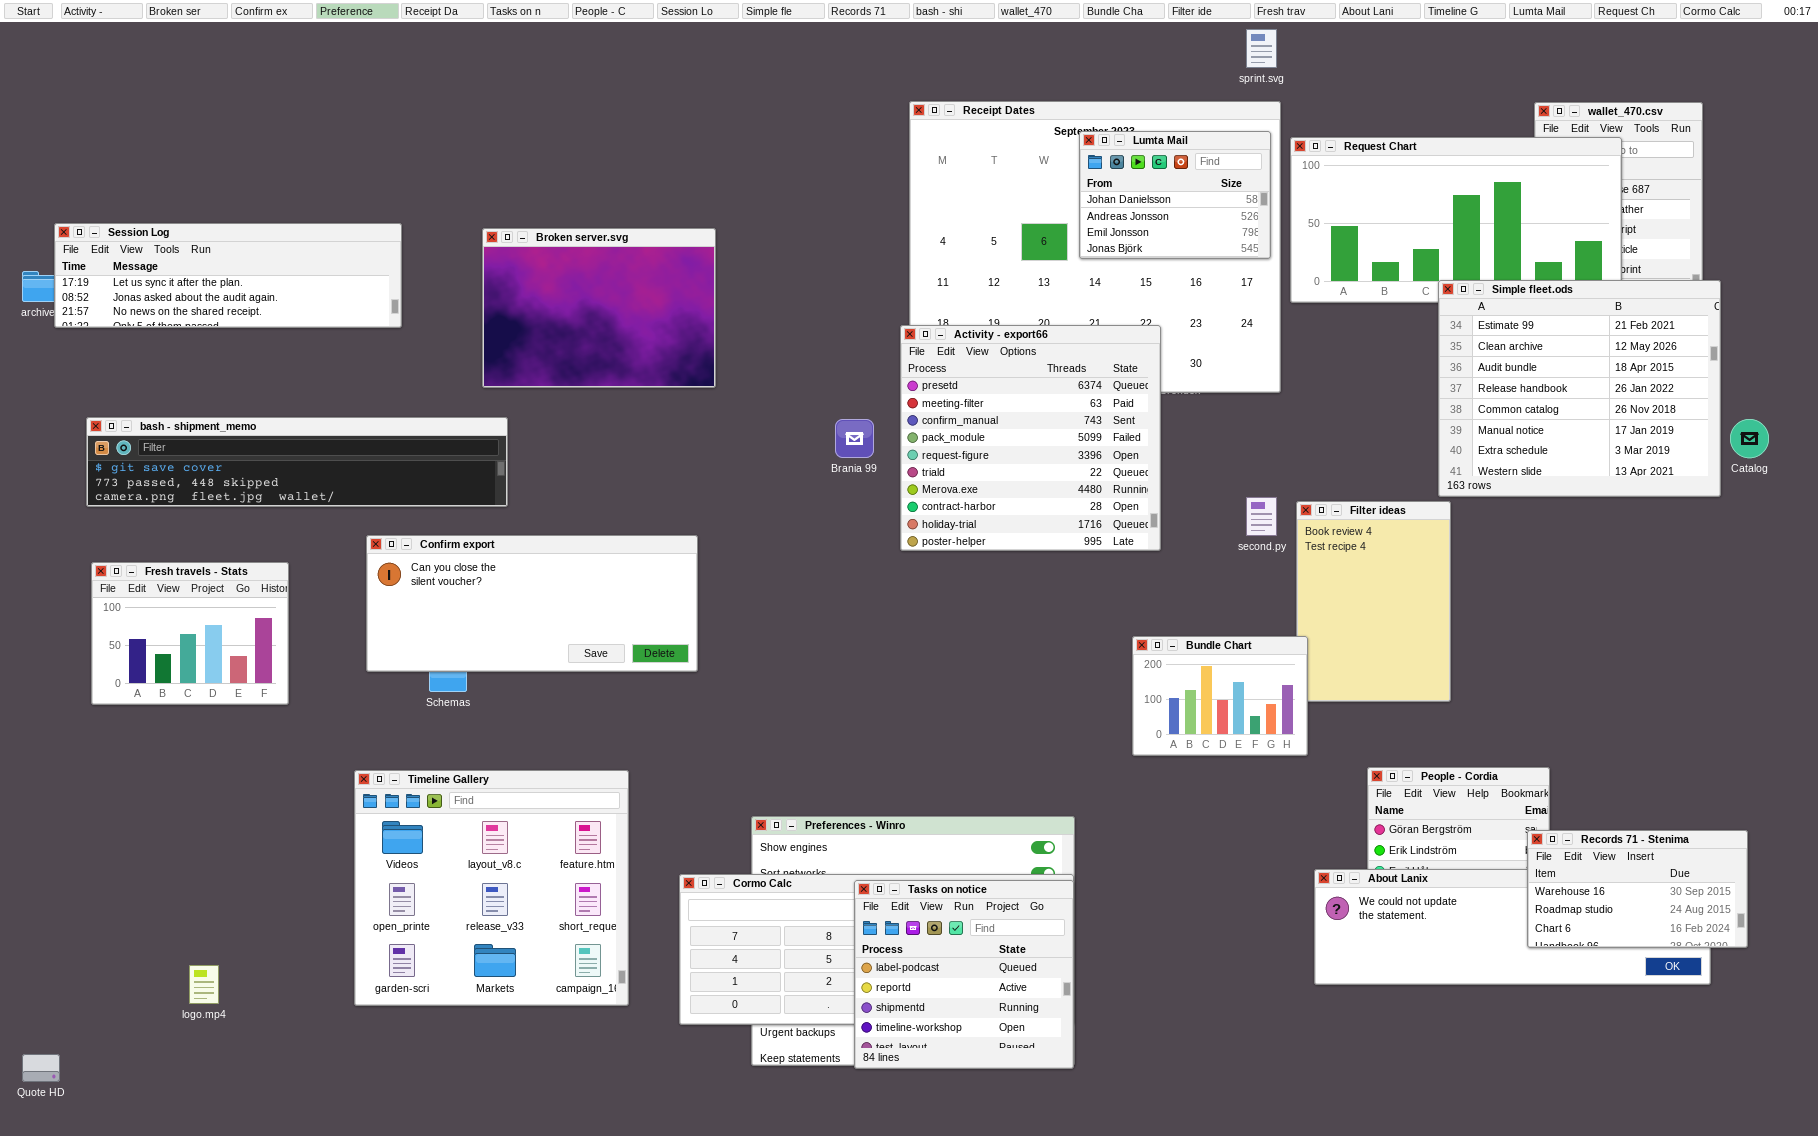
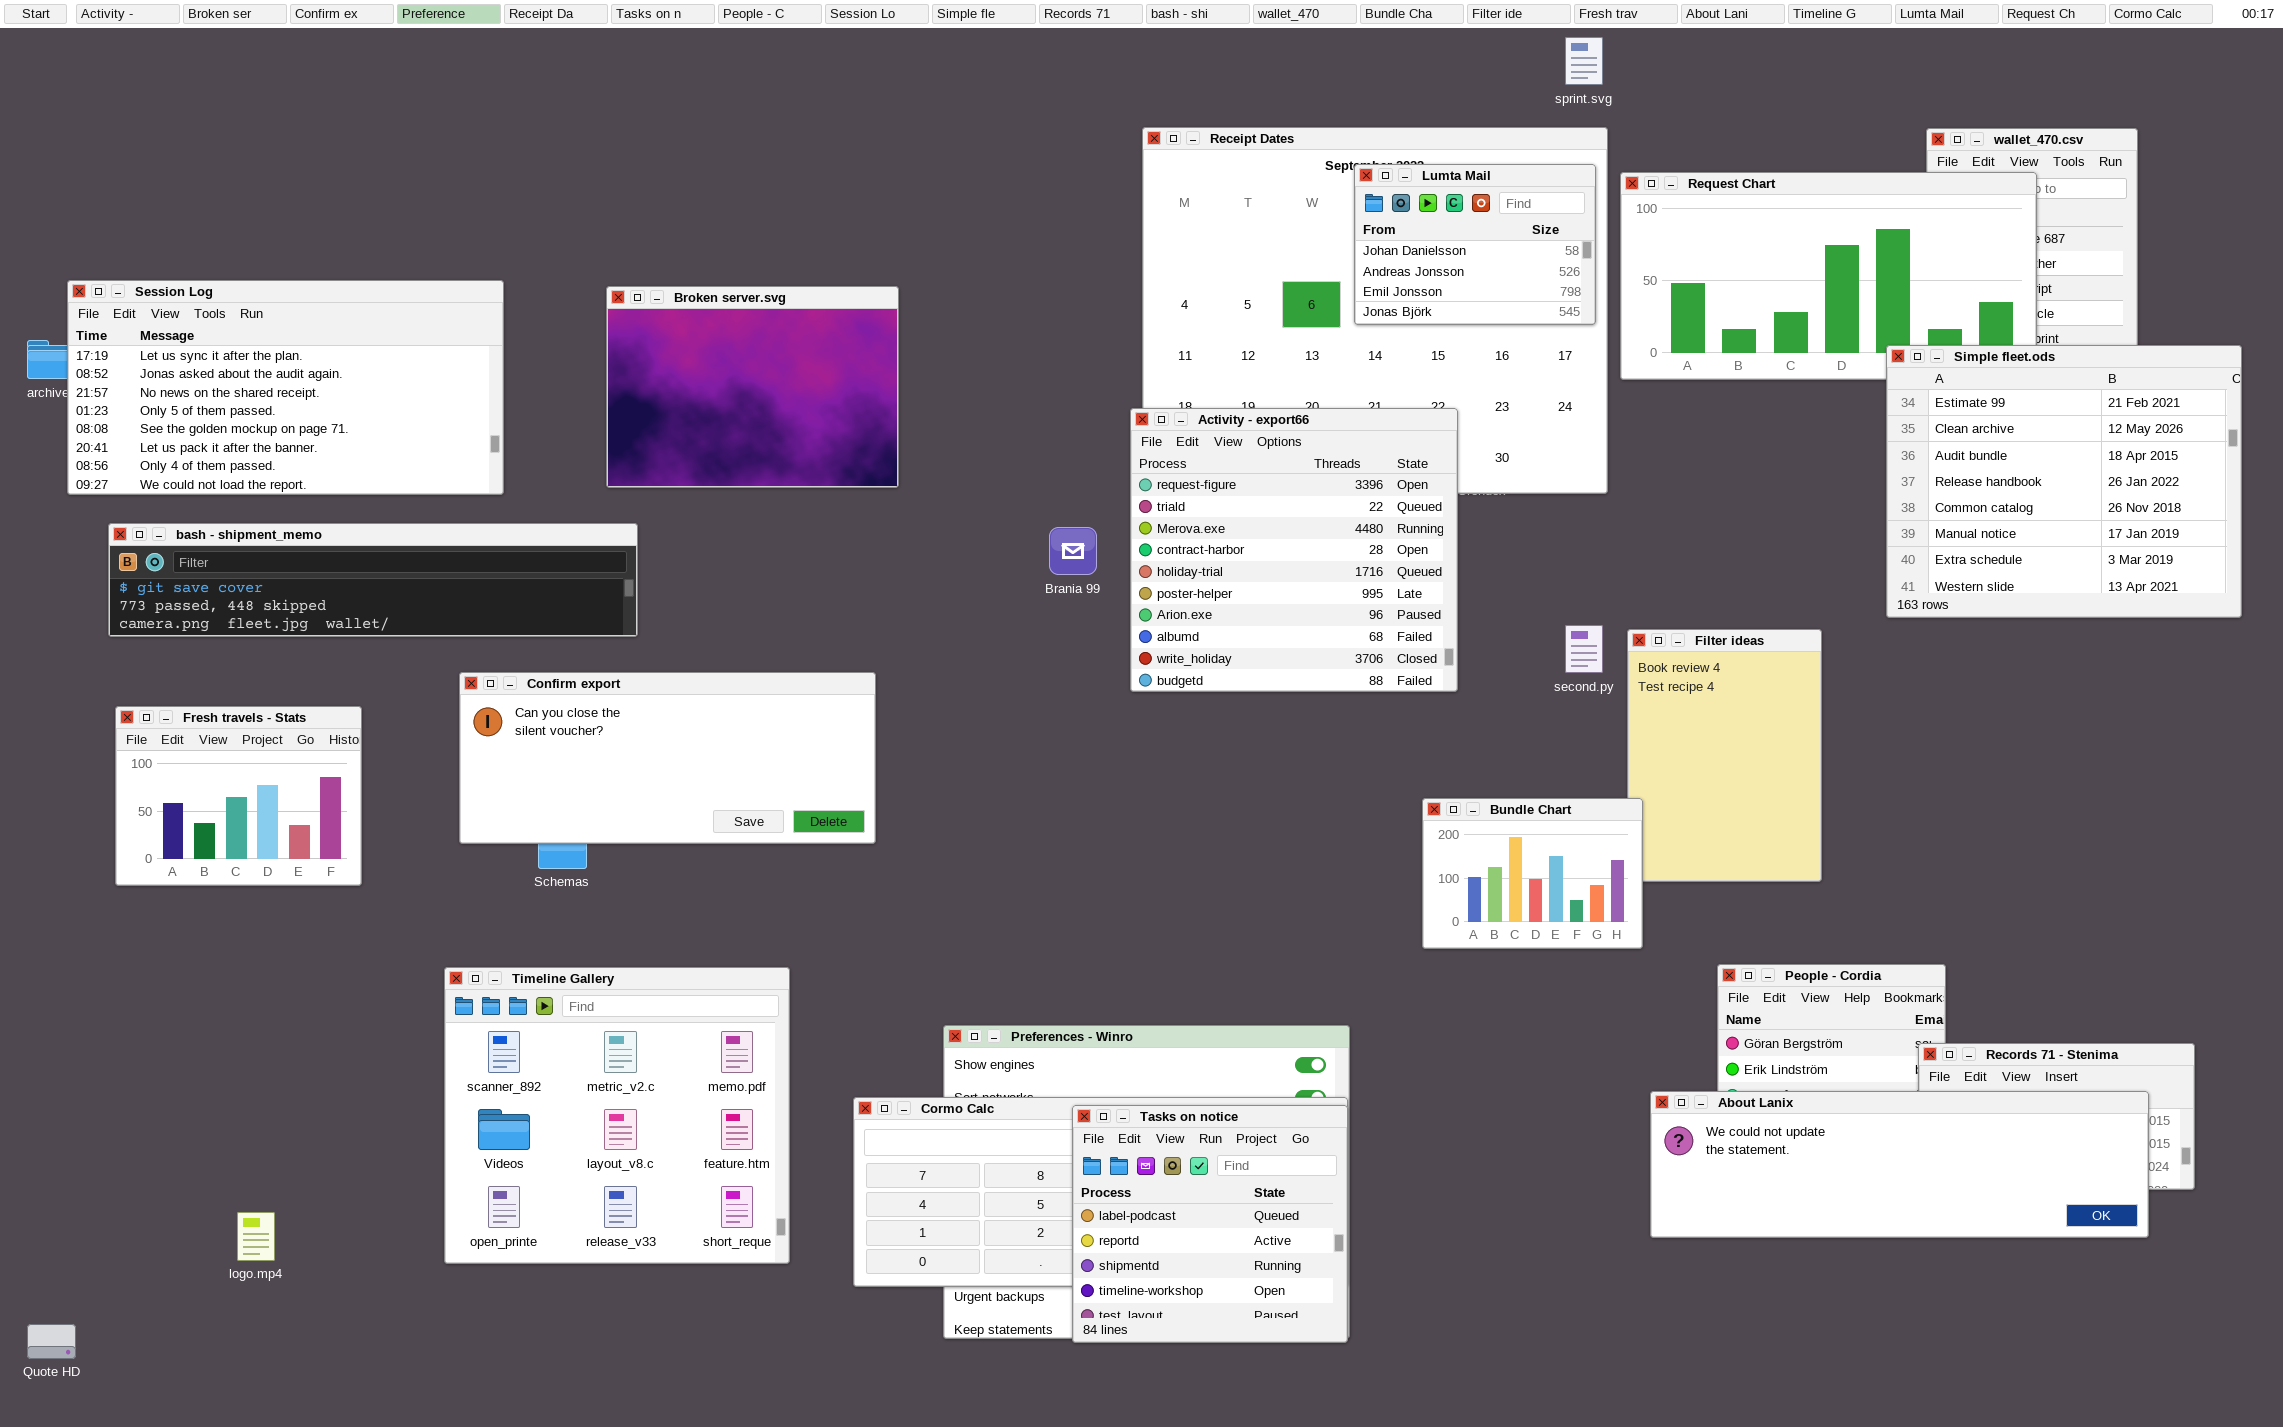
Session Log: [54,223,402,328] -> [67,280,504,495], resized
Simple fleet.ods: [1438,280,1721,497] -> [1886,345,2242,618], moved
Activity - export66: [900,325,1161,551] -> [1130,408,1458,692], scrolled down 4 rows
Timeline Gallery: [354,770,629,1006] -> [444,967,790,1264], scrolled up 1 row
About Lanix: [1314,869,1711,985] -> [1650,1091,2149,1238], raised

